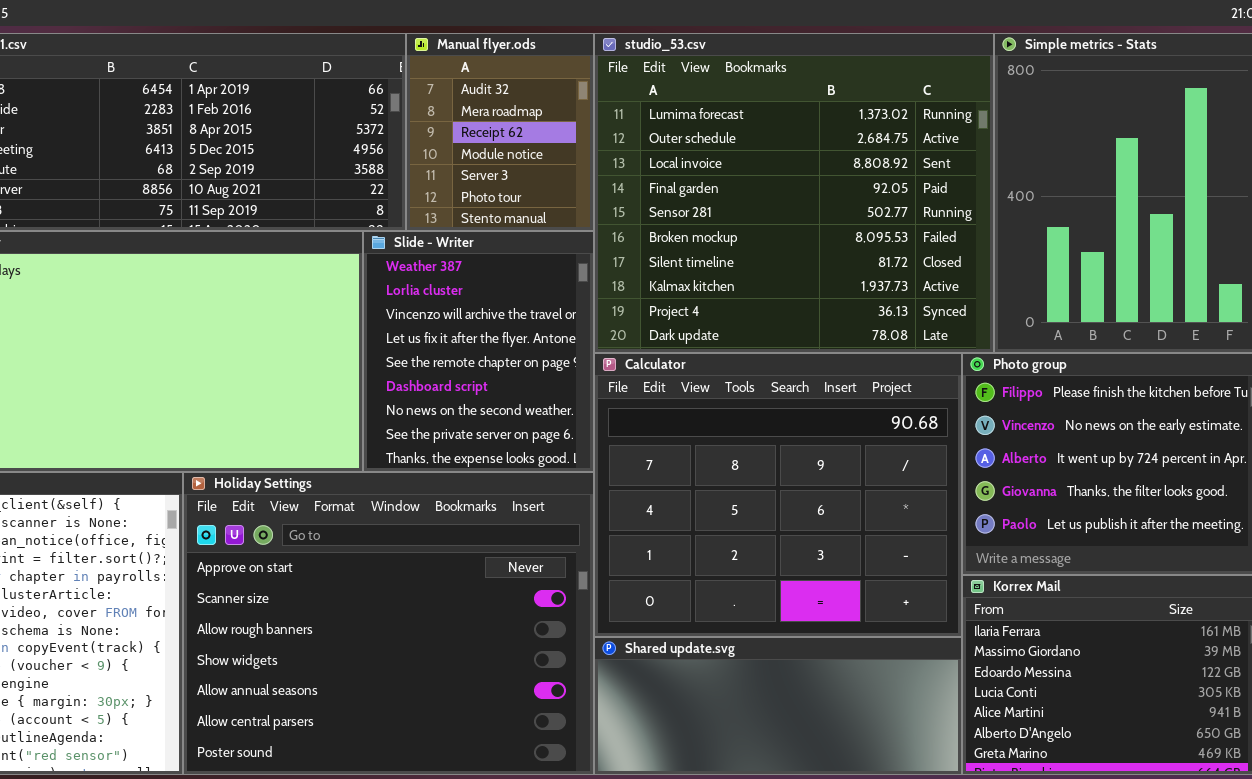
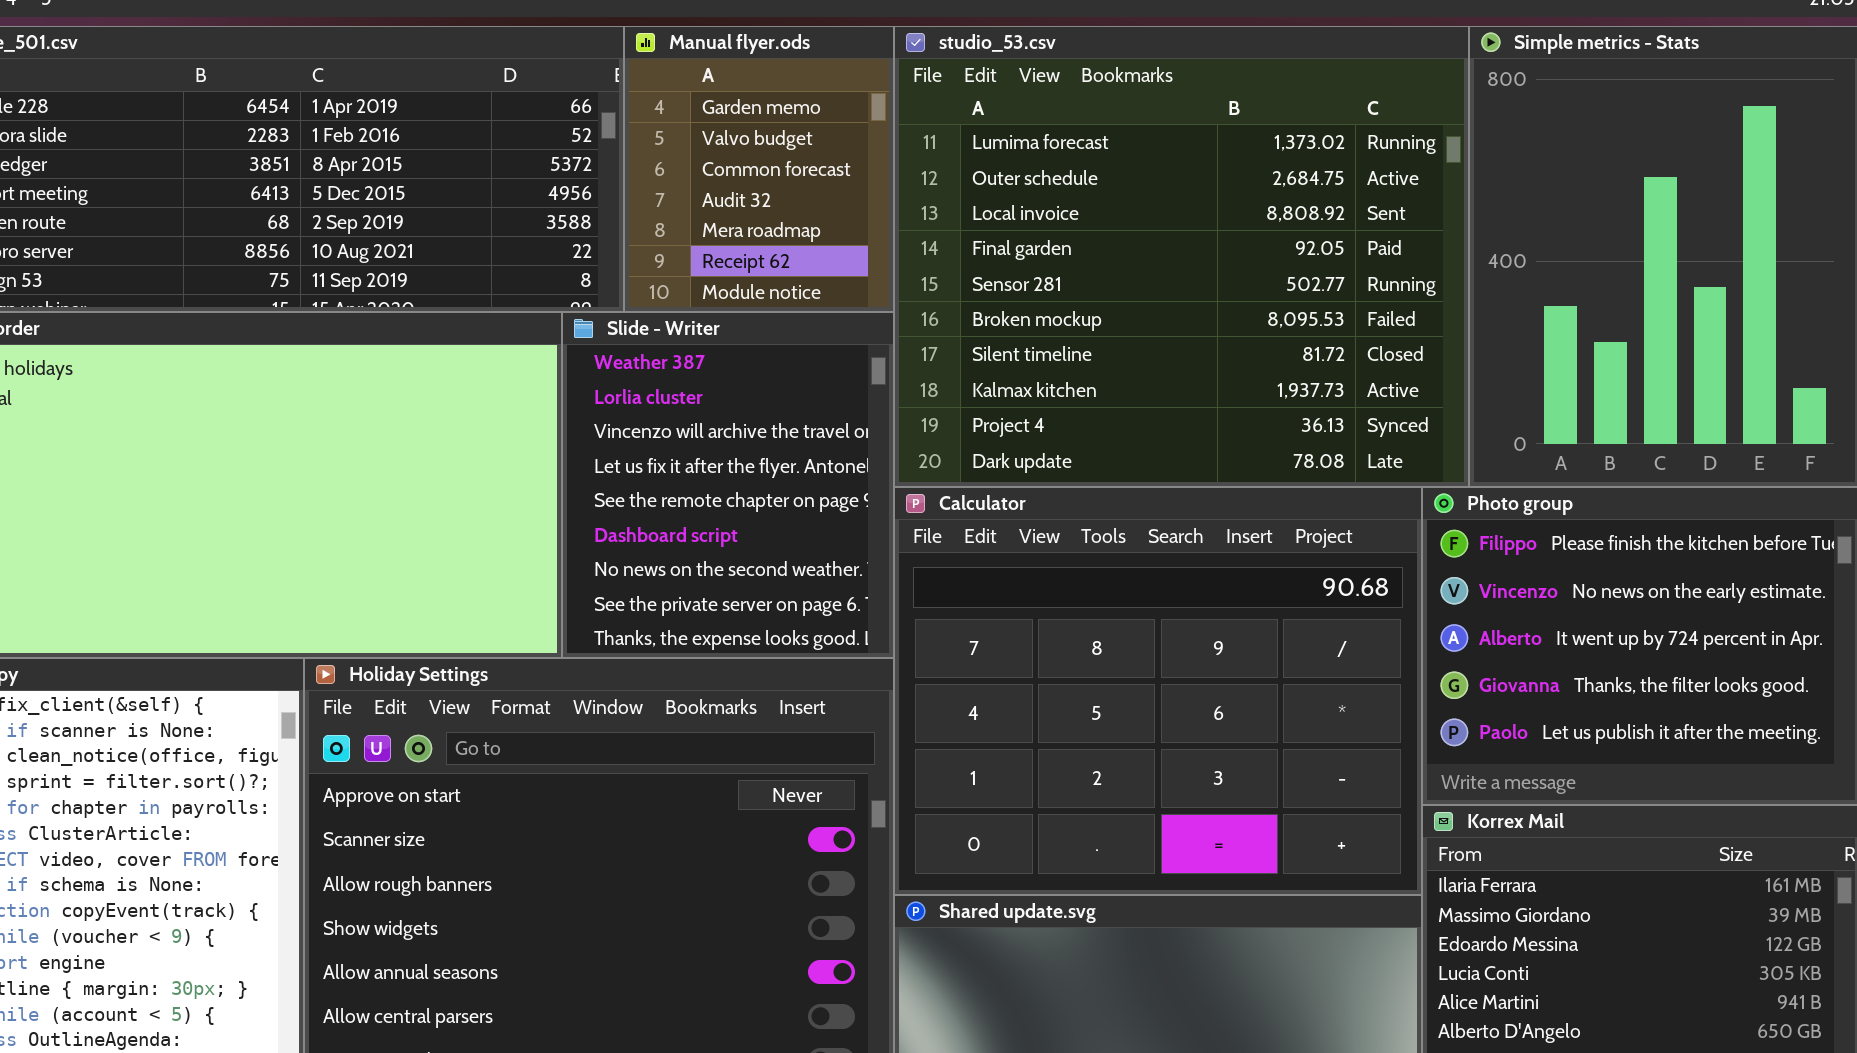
Manual flyer.ods: [406,33,594,231] -> [624,26,894,312], scrolled up 3 rows

